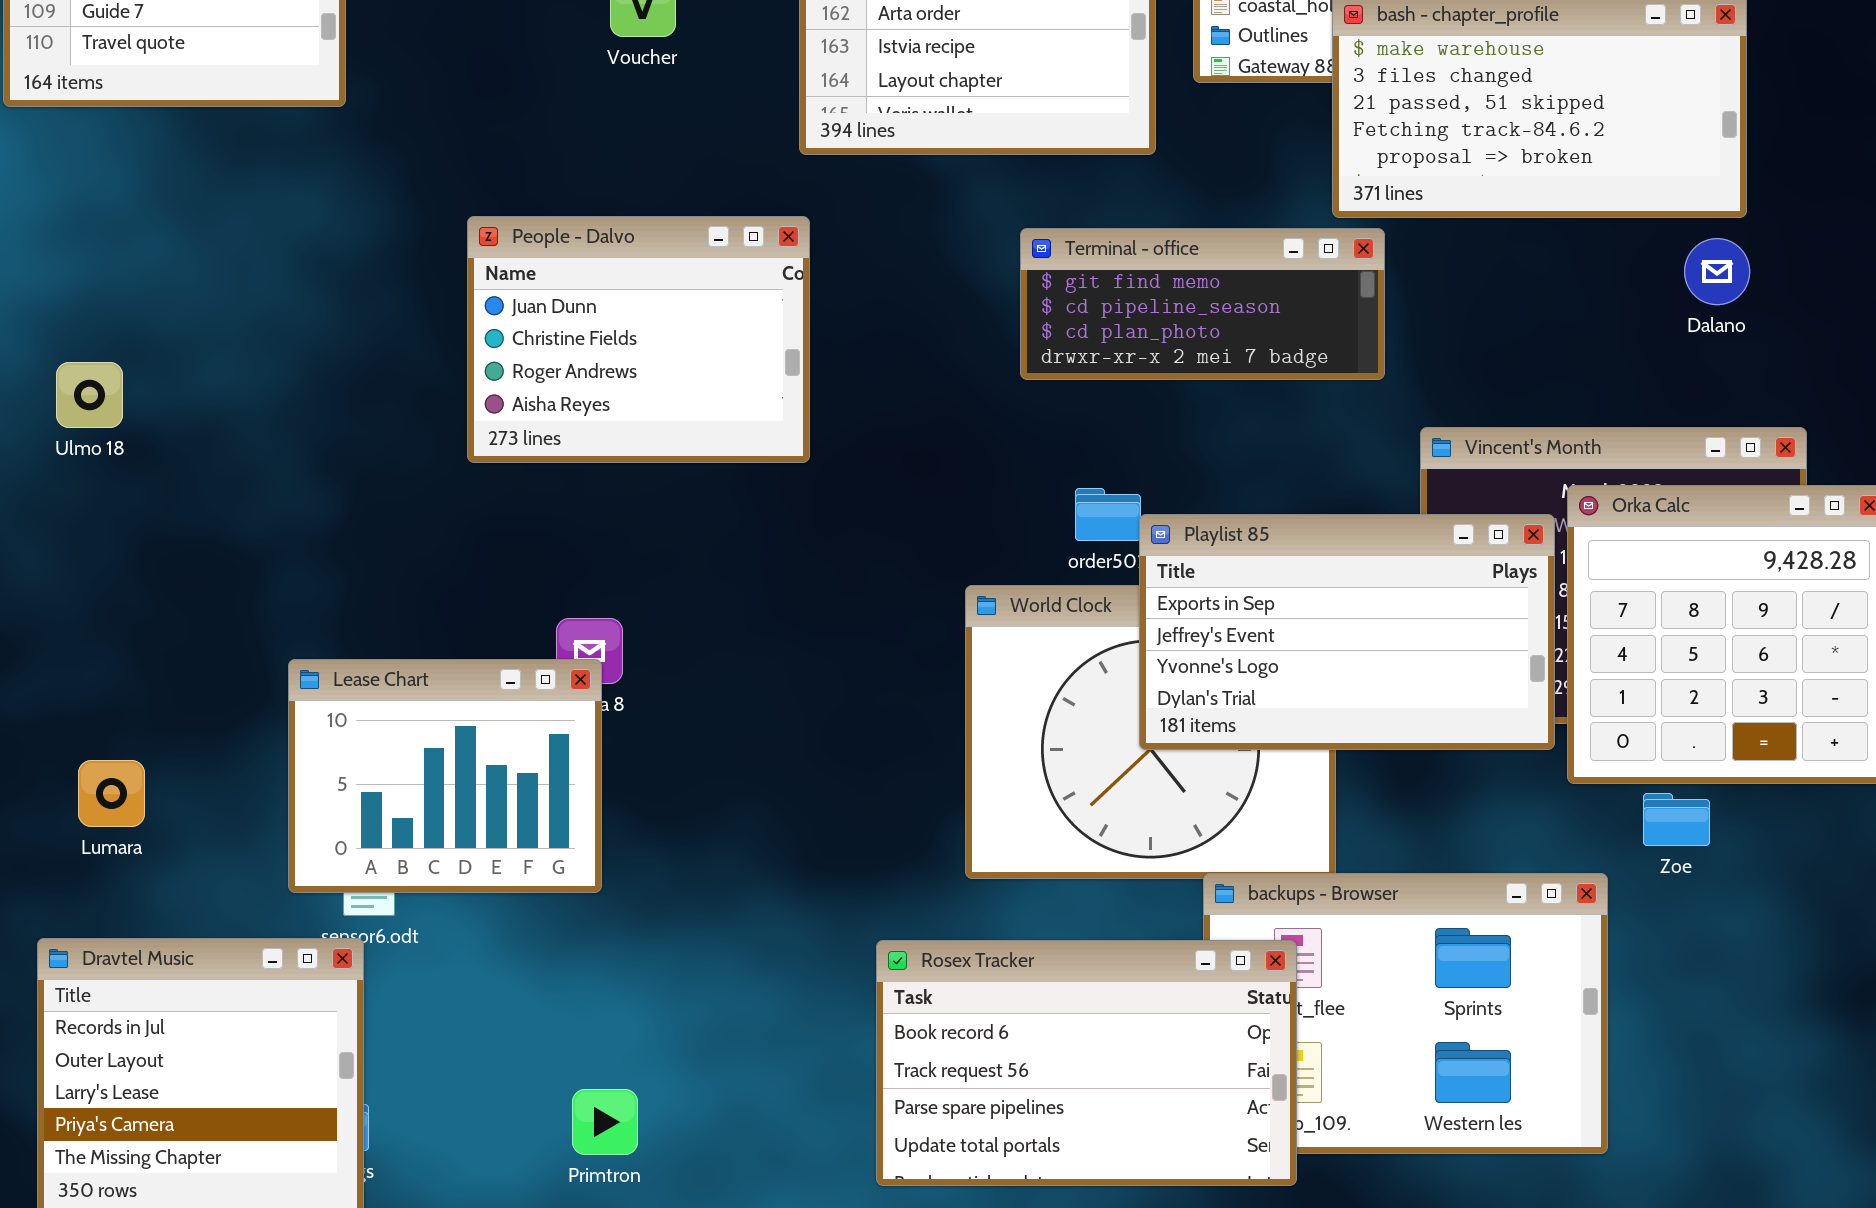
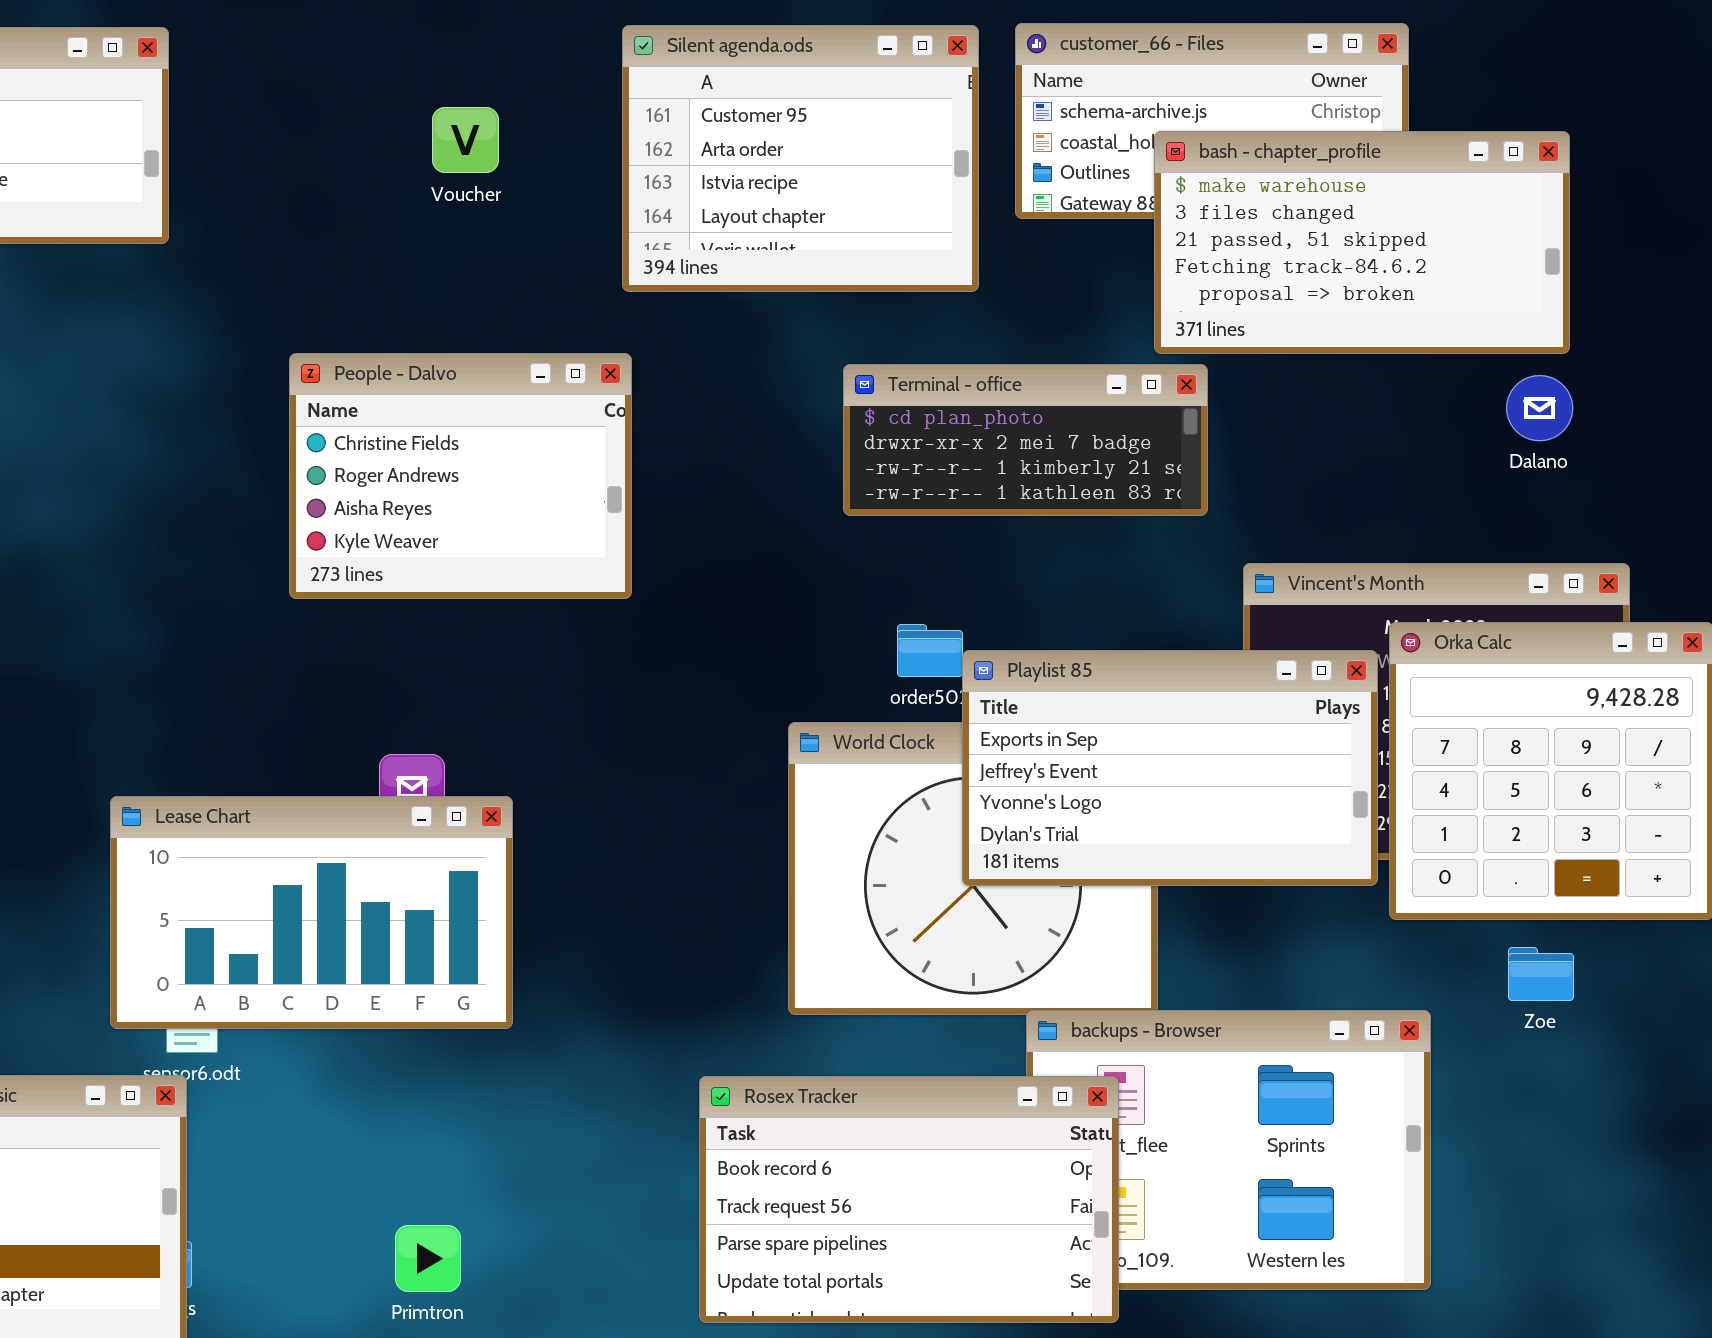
People - Dalvo: [467,216,810,463] -> [289,353,632,599], scrolled down 1 row
Terminal - office: [1020,228,1385,380] -> [843,364,1208,516], scrolled down 2 rows
Lease Chart: [288,659,602,893] -> [110,796,513,1029], resized
Zoe: [1643,793,1710,846] -> [1508,947,1574,1001], moved

